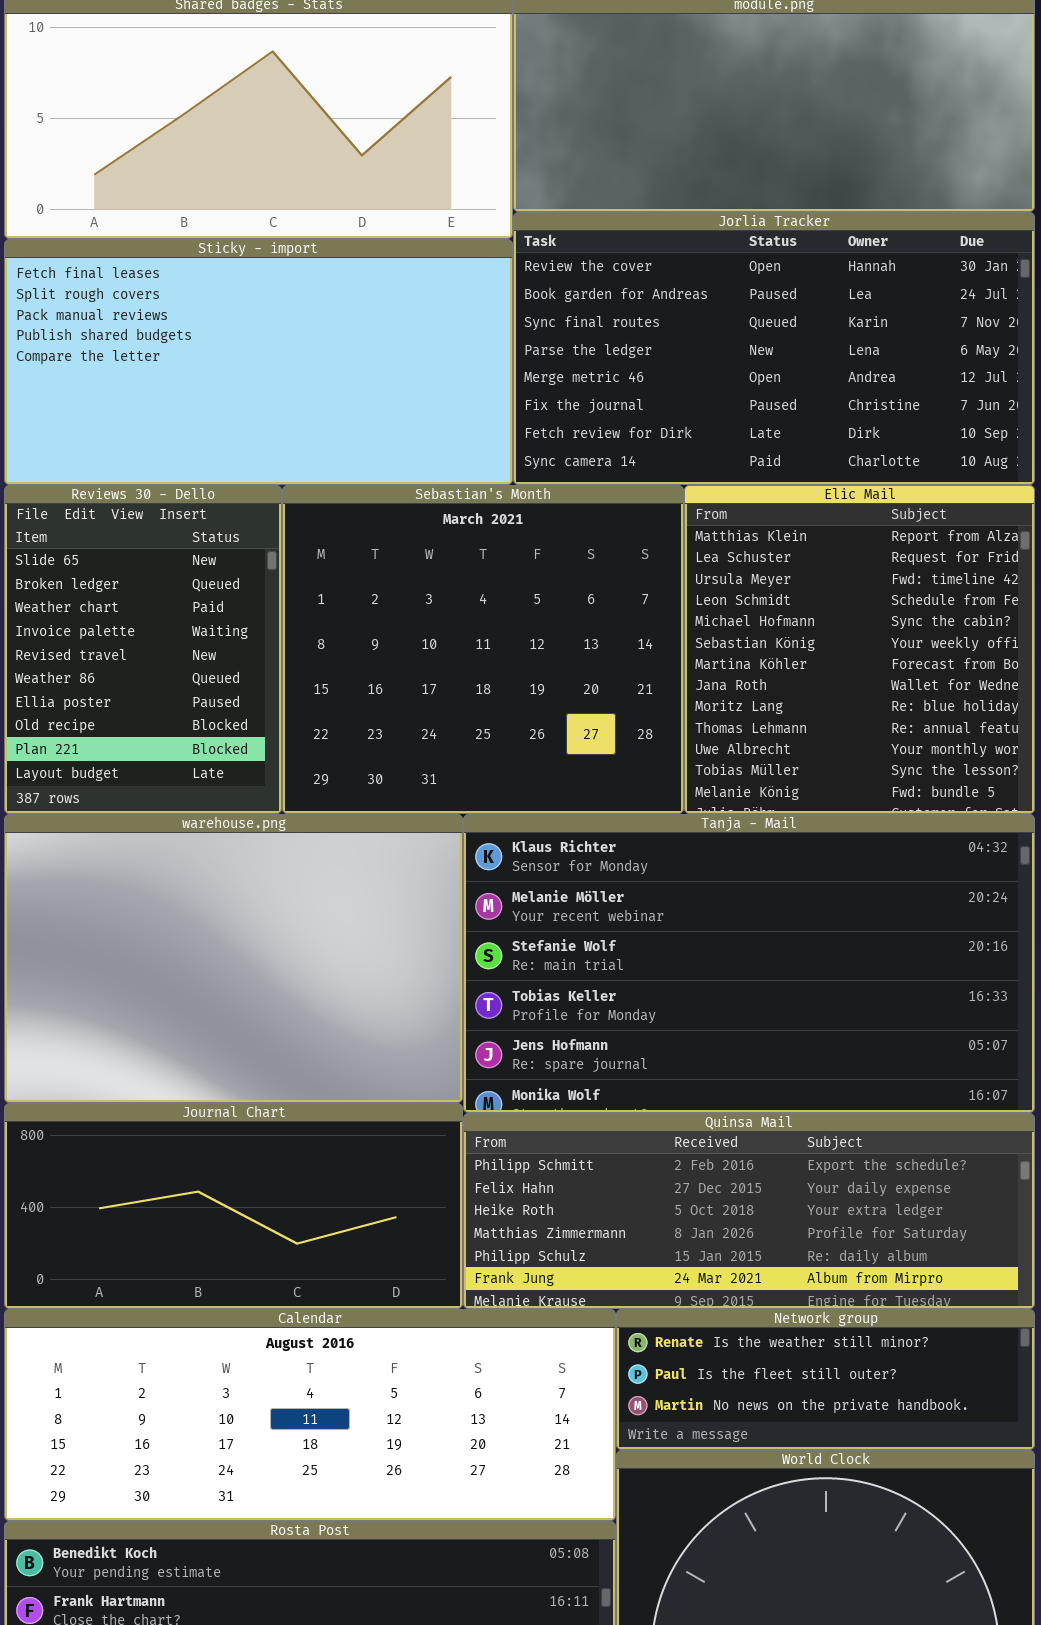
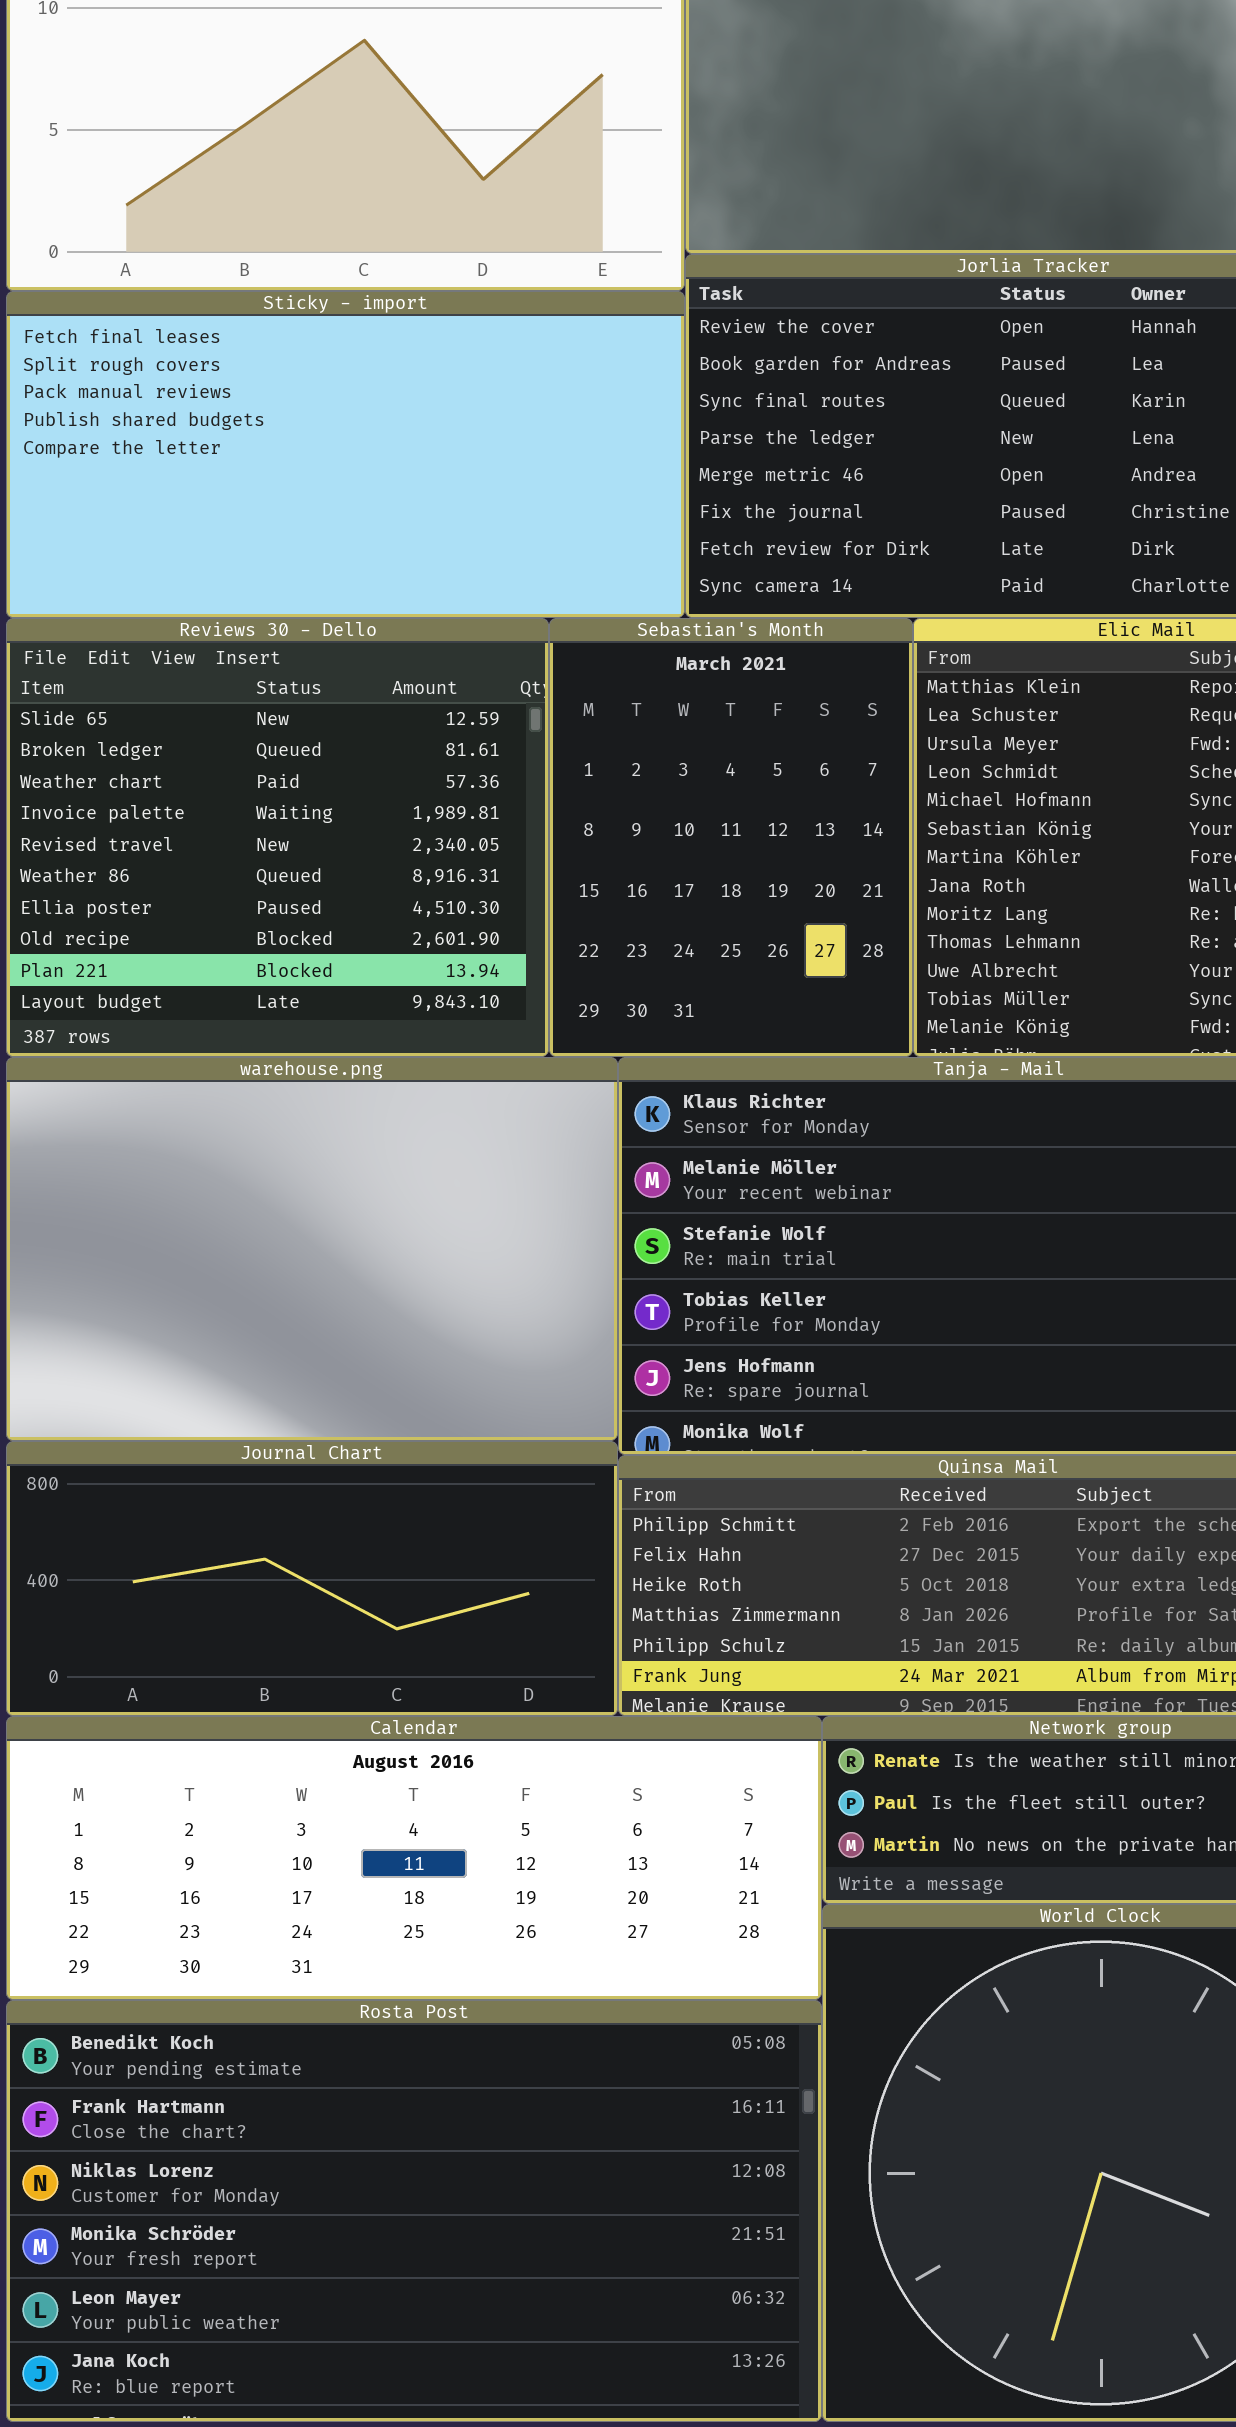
Reviews 30 - Dello: [4,485,282,814] -> [6,618,549,1057], resized
Sebastian's Month: [282,485,684,814] -> [549,618,913,1057], resized

